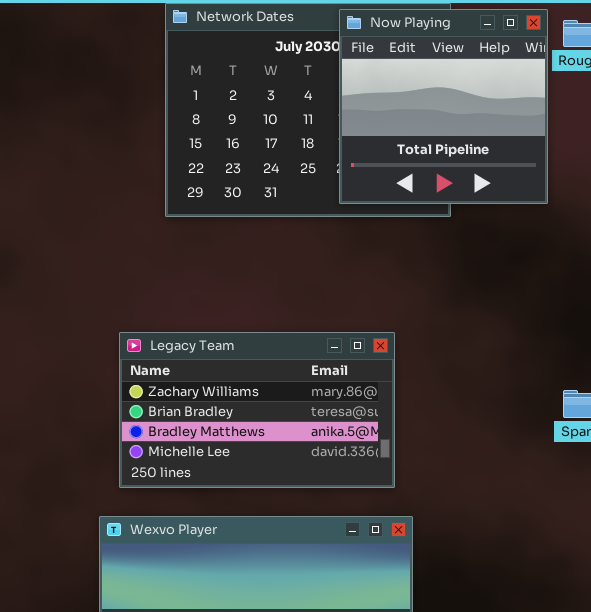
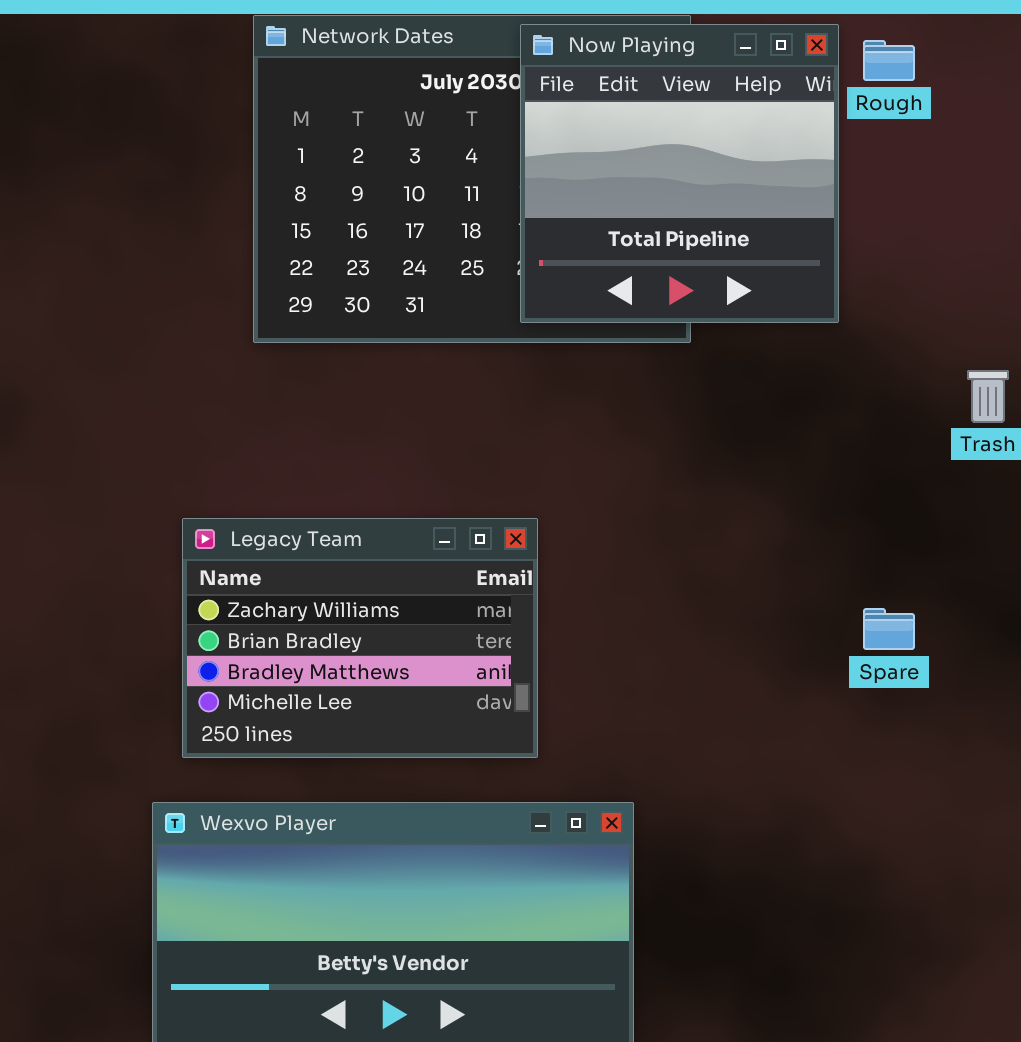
Legacy Team: [119,332,395,488] -> [182,518,538,758], resized

